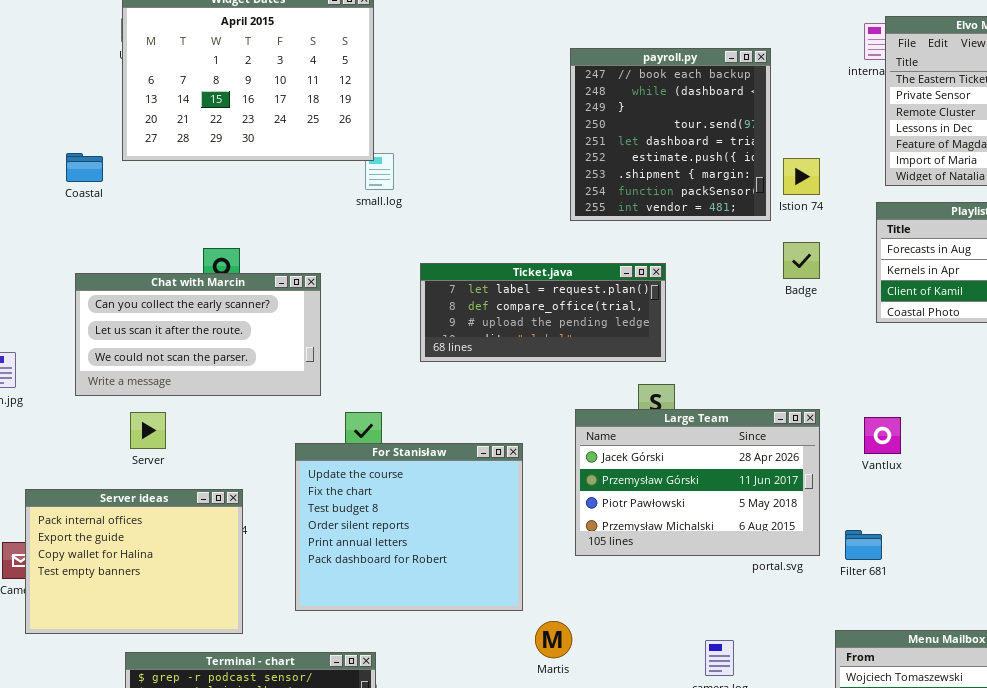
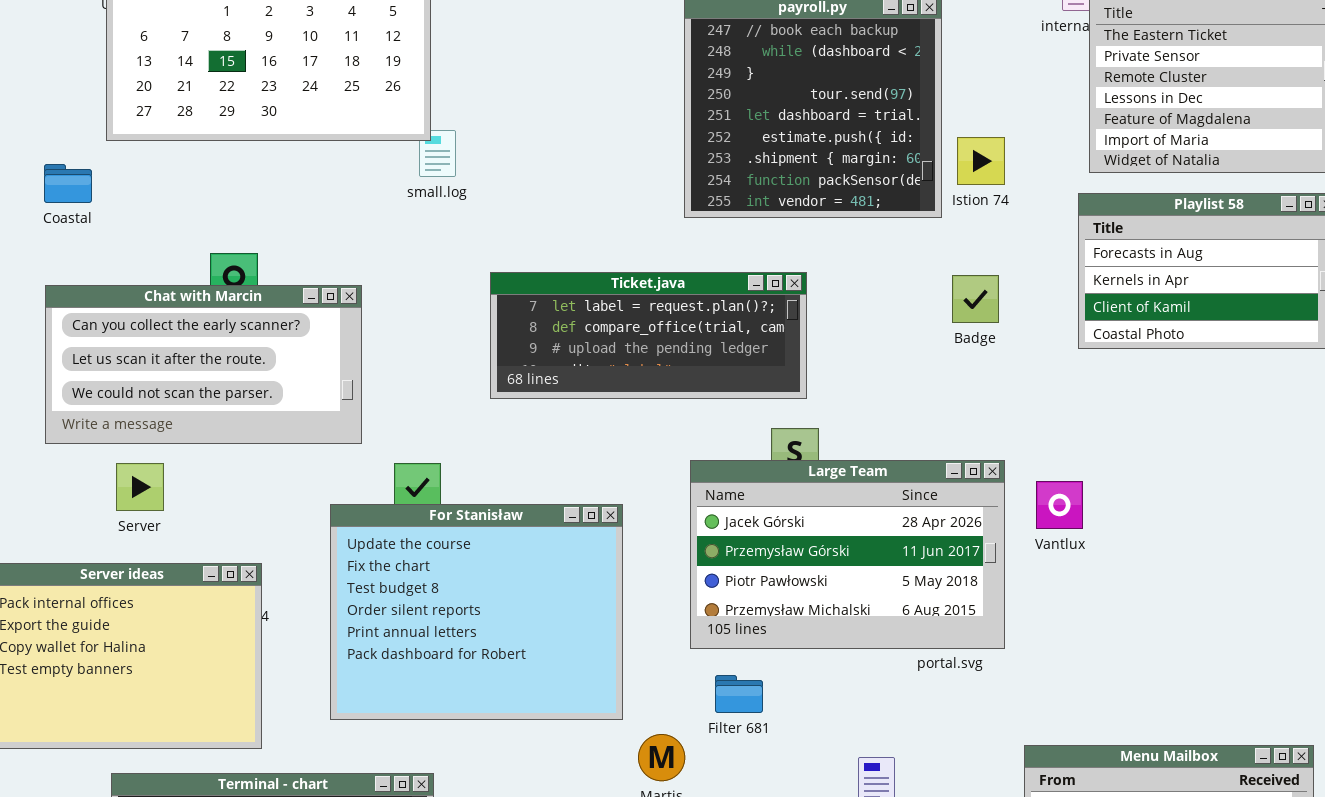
Coastal: [66,153,103,182] -> [44,164,92,203], moved
Badge: [783,242,820,279] -> [952,275,999,323], moved
Vantlux: [864,417,901,454] -> [1036,481,1083,529], moved
Filter 681: [845,530,882,560] -> [715,675,763,713], moved

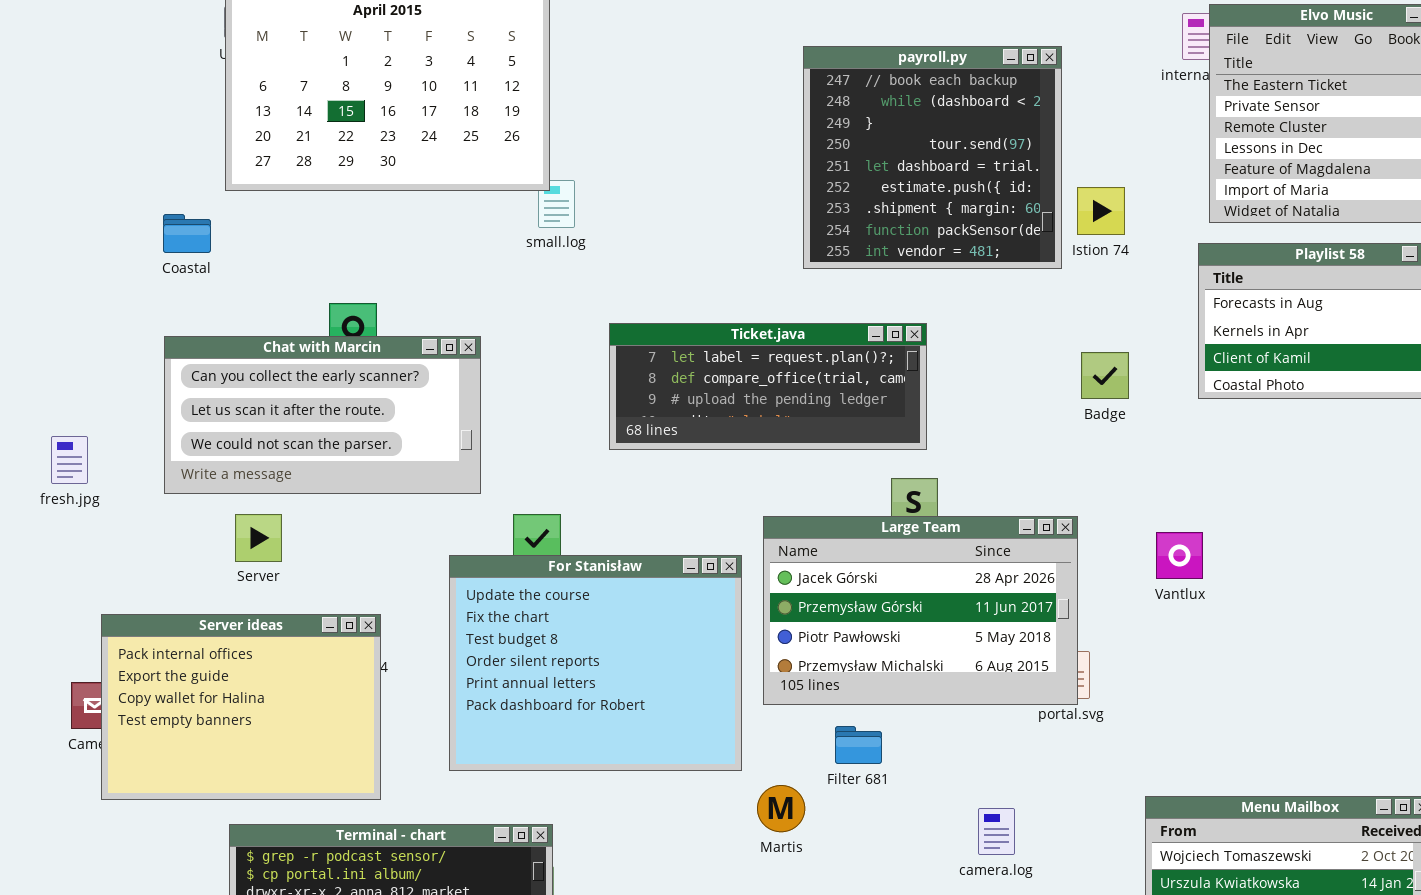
Badge: [952,275,999,323] -> [1081,352,1129,399], moved
Large Team: [690,460,1005,649] -> [763,516,1078,705], moved

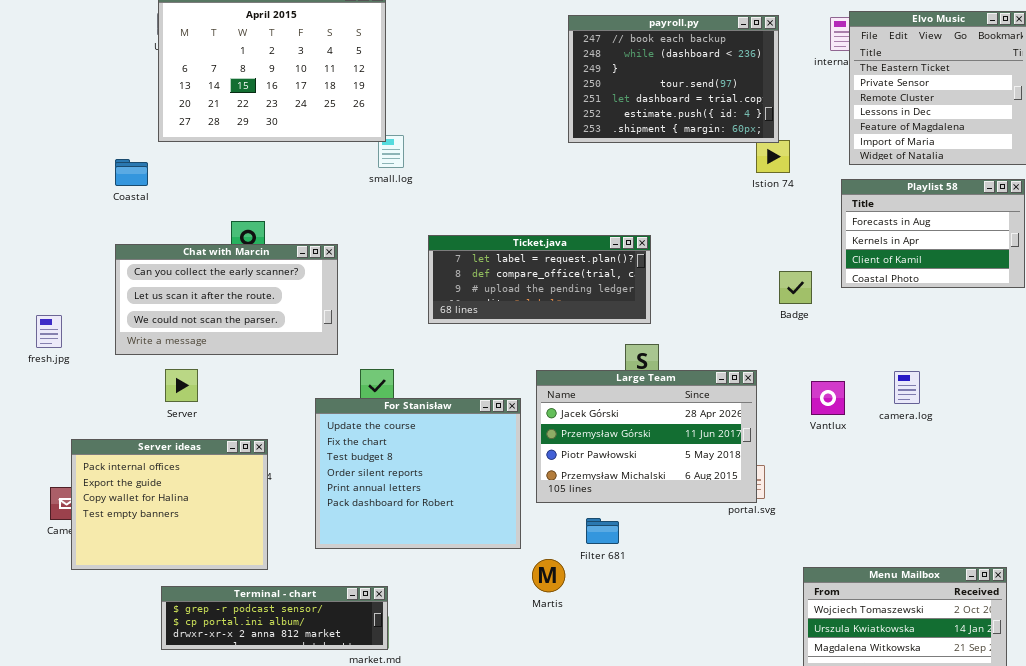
payroll.py: [803,46,1062,269] -> [568,15,779,143], moved, resized
Badge: [1081,352,1129,399] -> [779,271,812,304], moved
camera.log: [978,808,1015,855] -> [894,371,920,404], moved

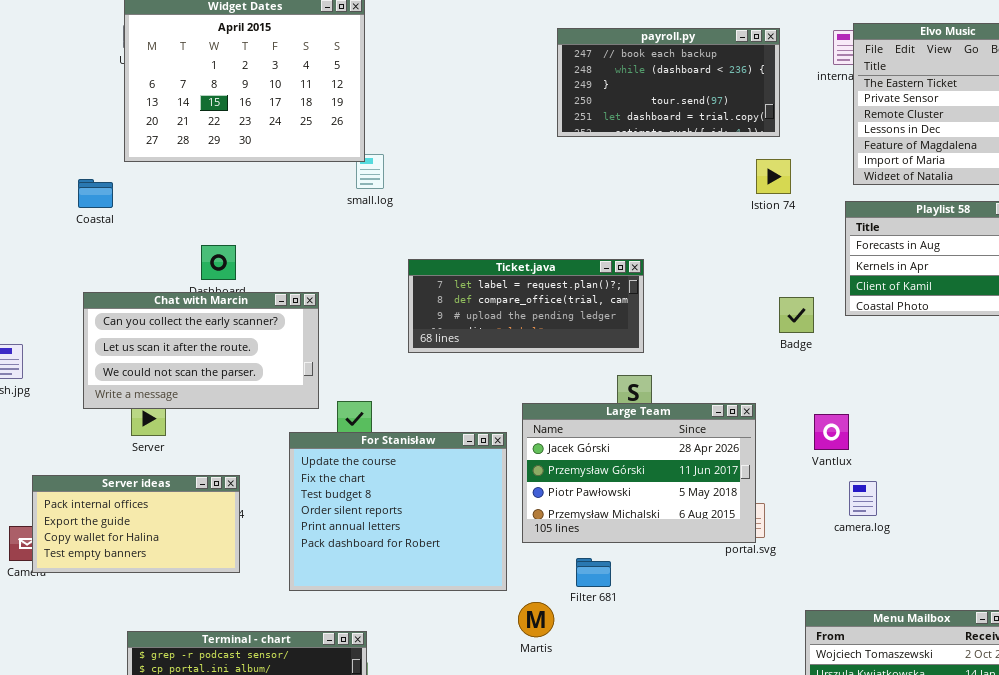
payroll.py: [568,15,779,143] -> [557,28,780,137], resized
Chat with Marcin: [115,244,338,355] -> [83,292,319,409], moved
camera.log: [894,371,920,404] -> [849,481,877,516], moved
Server ideas: [71,439,268,570] -> [32,475,240,573], resized

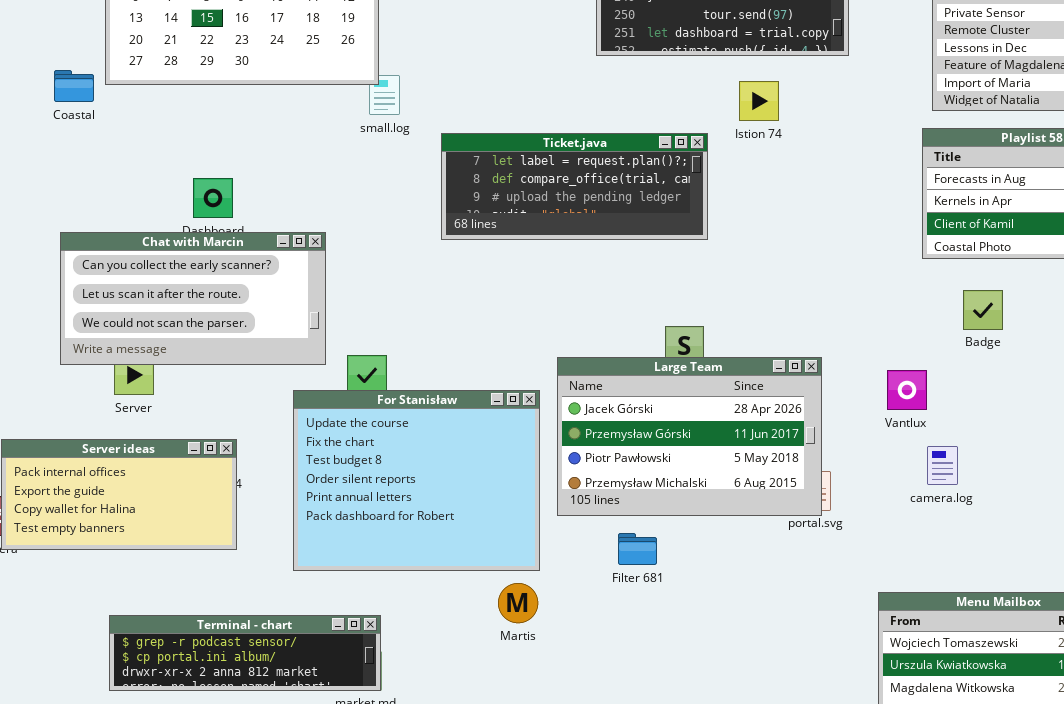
Istion 74: [756,159,791,194] -> [739,81,779,121], moved
Coastal: [78,179,113,208] -> [54,70,94,102], moved
Ticket.java: [408,259,644,353] -> [441,133,708,240], moved
Badge: [779,297,814,333] -> [963,290,1003,330], moved
Martis: [518,602,554,637] -> [498,583,538,623], moved

